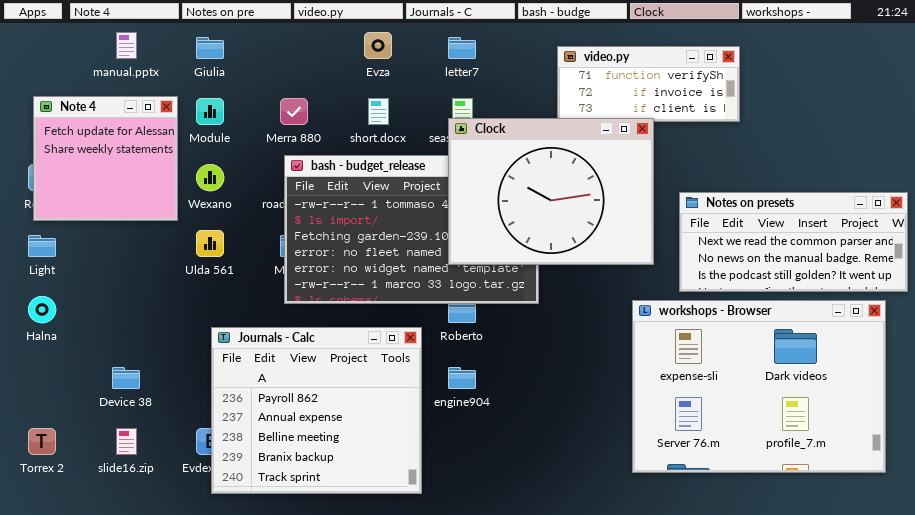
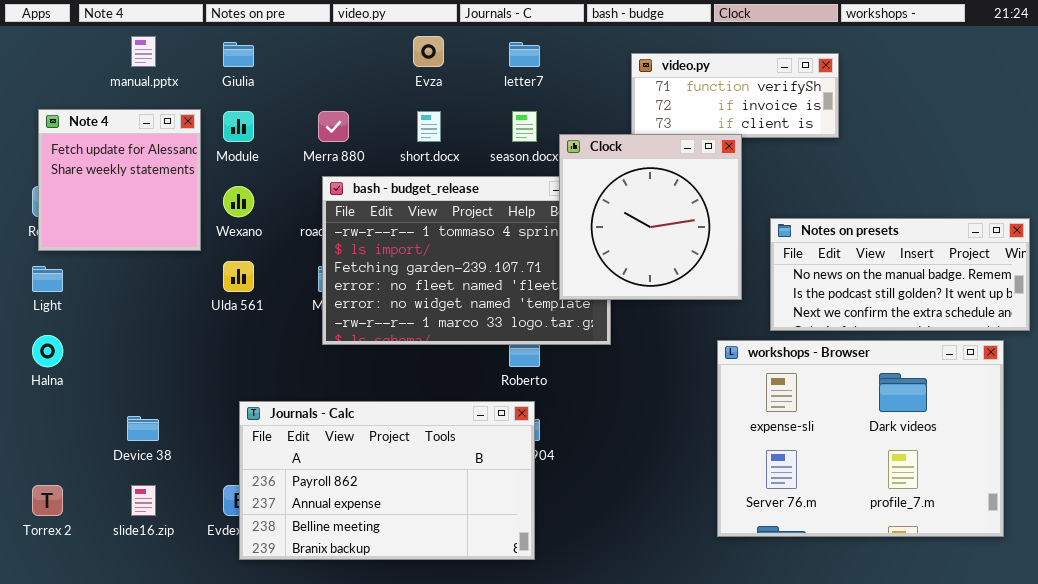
Clock: [448,118,654,265] -> [559,134,742,300], resized
Notes on presets: [679,192,908,292] -> [770,218,1030,331], scrolled down 1 row
Journals - Calc: [211,327,422,494] -> [239,401,535,560], resized

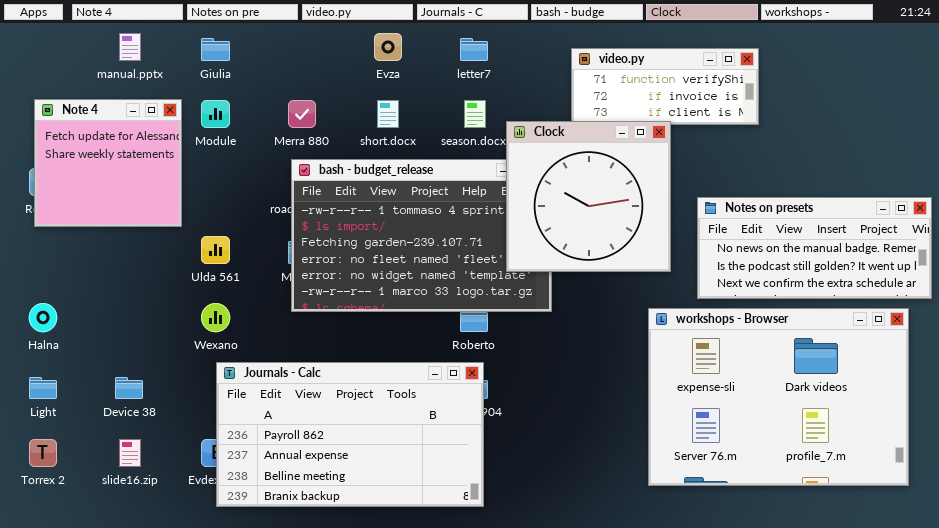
Wexano: [223,186,254,217] -> [201,303,230,332], moved
Light: [32,266,63,292] -> [29,377,57,399], moved

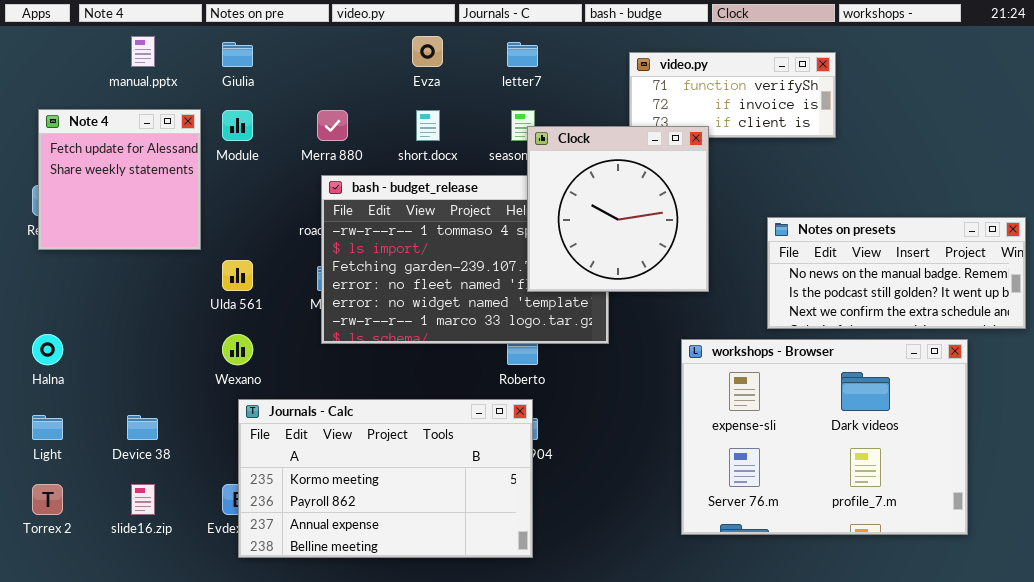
Clock: [506,121,671,272] -> [527,126,709,292], moved
workshops - Browser: [648,308,909,486] -> [681,339,968,535], moved
Journals - Calc: [216,362,484,507] -> [238,399,533,558], scrolled up 1 row

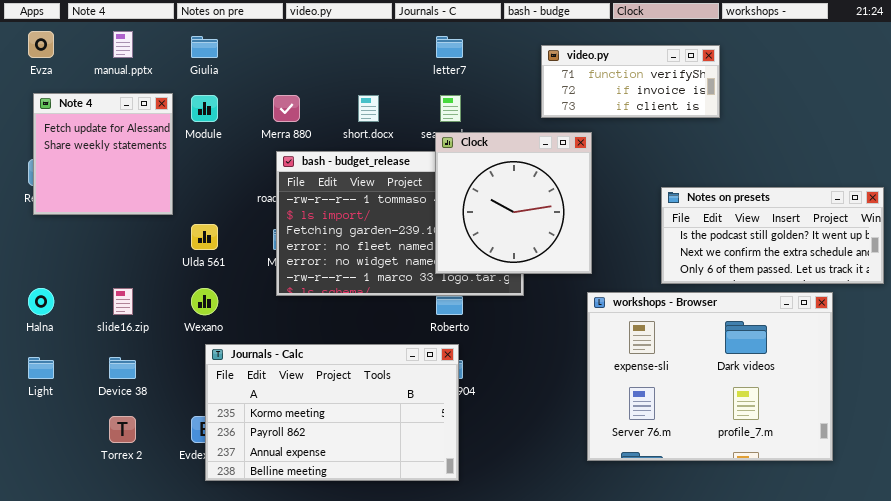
Evza: [412,36,443,67] -> [28,31,54,58], moved
Clock: [527,126,709,292] -> [435,132,592,274], moved
Notes on presets: [767,217,1026,329] -> [661,187,884,284], scrolled down 1 row
Torrex 2: [32,484,63,515] -> [109,416,136,443], moved
slide16.zip: [131,484,155,515] -> [113,288,133,315], moved

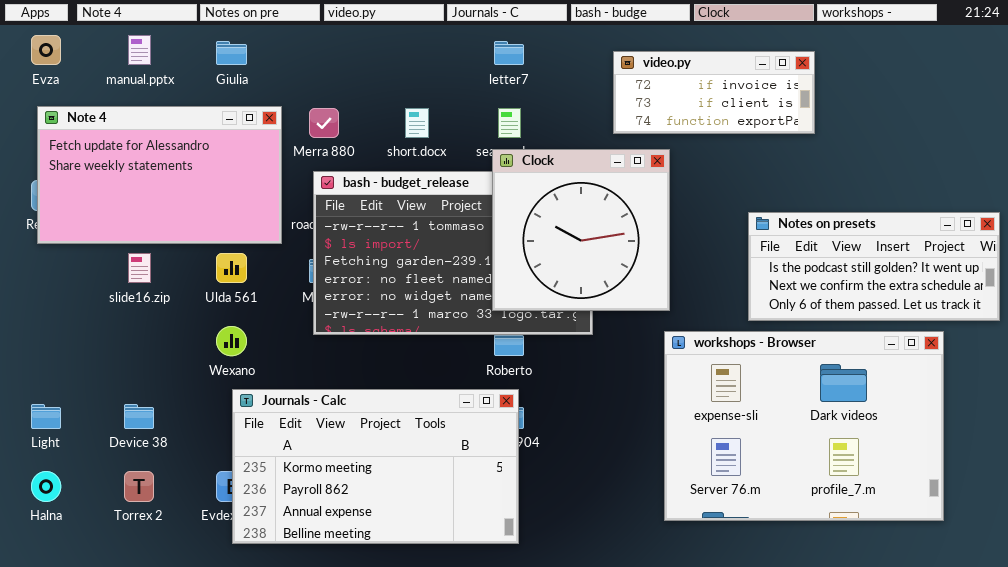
video.py: [541,45,720,118] -> [613,51,815,134], scrolled down 1 row
Note 4: [33,93,173,215] -> [37,106,282,244], resized
Halna: [28,288,54,315] -> [31,471,61,502], moved
slide16.zip: [113,288,133,315] -> [128,253,151,283], moved

